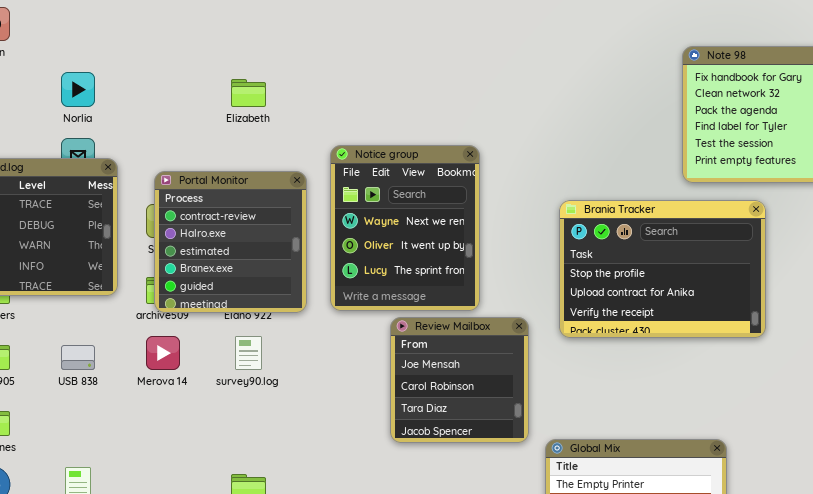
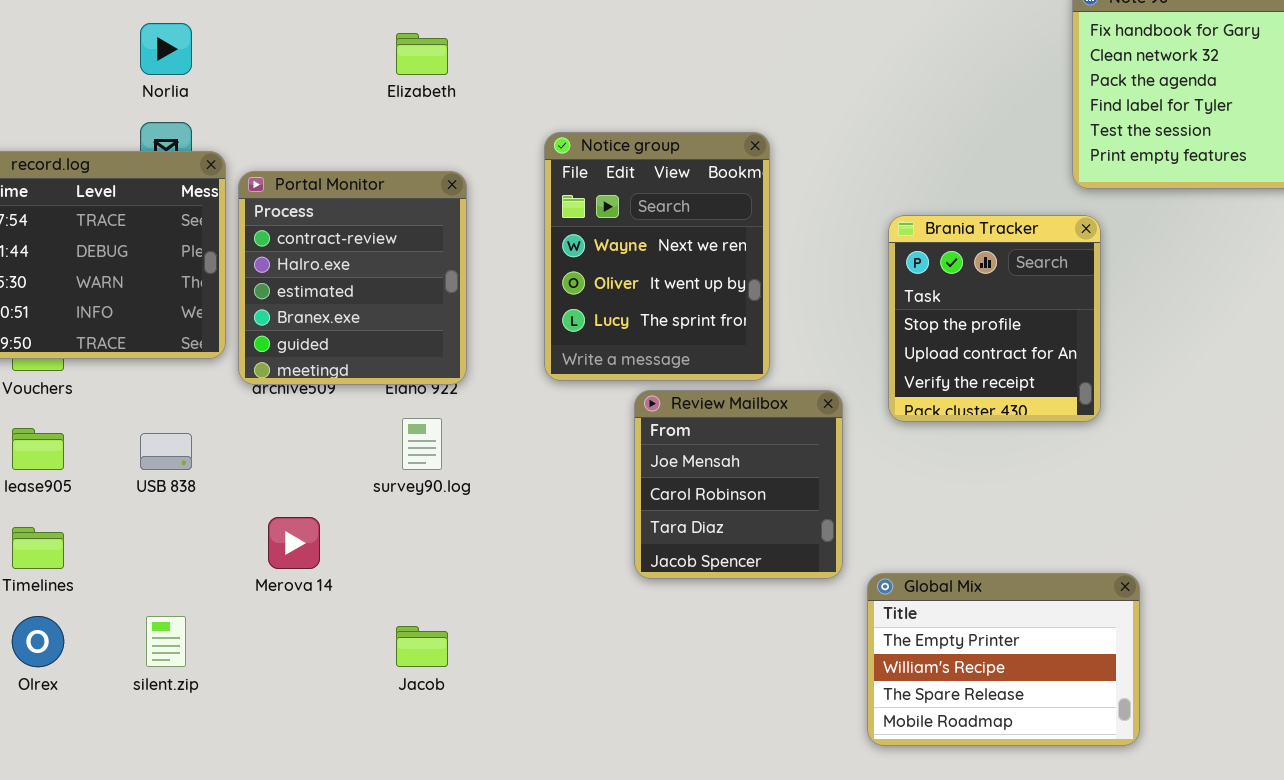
Portal Monitor: [154,171,307,313] -> [238,171,467,385], moved
Brania Tracker: [559,200,766,338] -> [888,215,1101,422], resized
Merova 14: [146,336,180,370] -> [268,517,320,569], moved

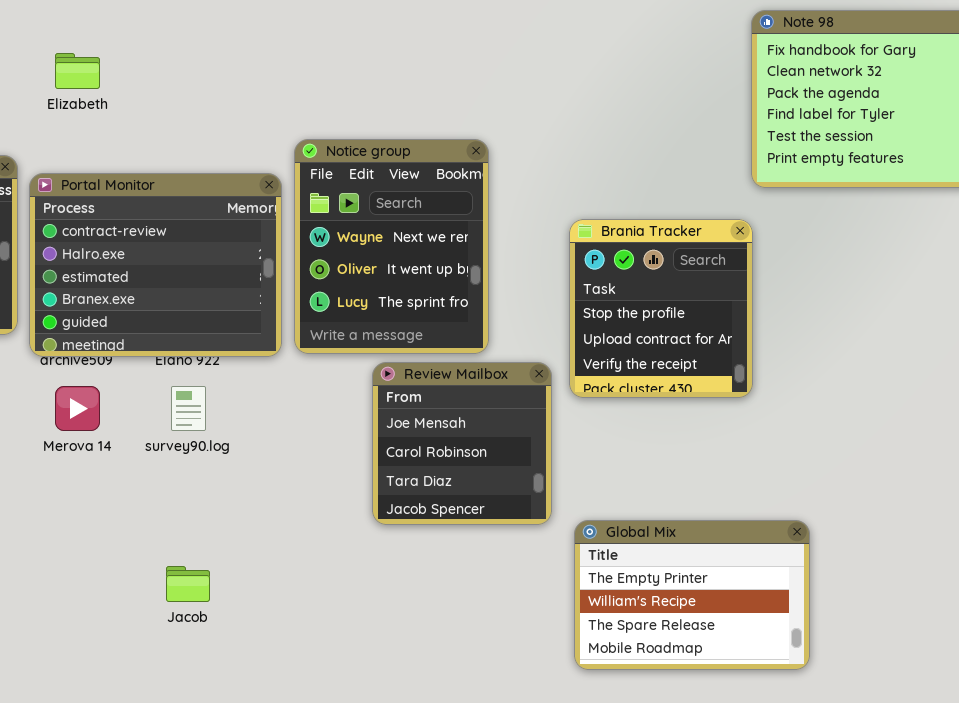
Elizabeth: [396,33,448,75] -> [55,53,100,89], moved
Portal Monitor: [238,171,467,385] -> [29,173,282,357], resized
Brania Tracker: [888,215,1101,422] -> [569,219,753,398], moved
Merova 14: [268,517,320,569] -> [55,386,100,431], moved

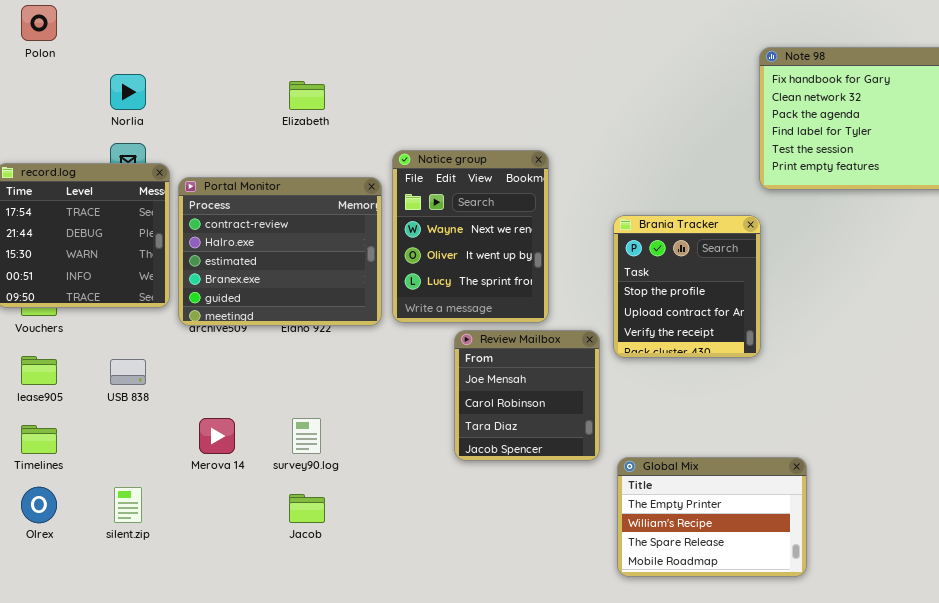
Elizabeth: [55,53,100,89] -> [289,81,325,110], moved
Merova 14: [55,386,100,431] -> [199,418,235,454], moved
survey90.log: [171,386,206,431] -> [292,418,321,454], moved

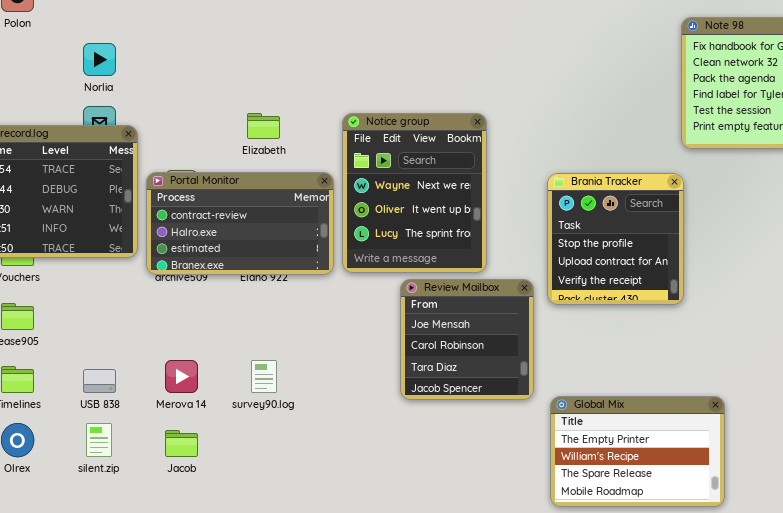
Elizabeth: [289,81,325,110] -> [247,113,280,139], moved
Portal Monitor: [178,177,382,326] -> [146,172,334,275], resized
USB 838: [110,359,146,385] -> [83,369,116,393], moved
Jacob: [289,494,325,523] -> [165,430,198,457], moved

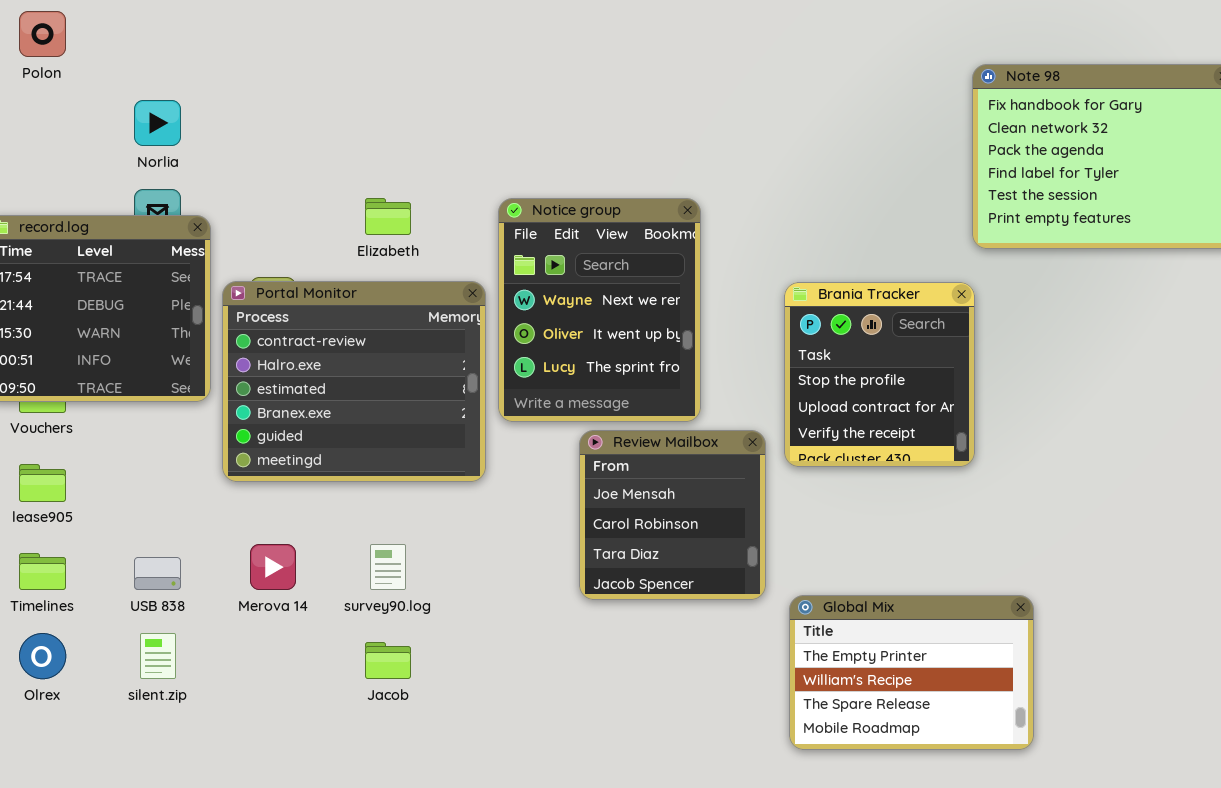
Portal Monitor: [146,172,334,275] -> [222,281,486,482], resized
Jacob: [165,430,198,457] -> [365,642,411,679], moved

